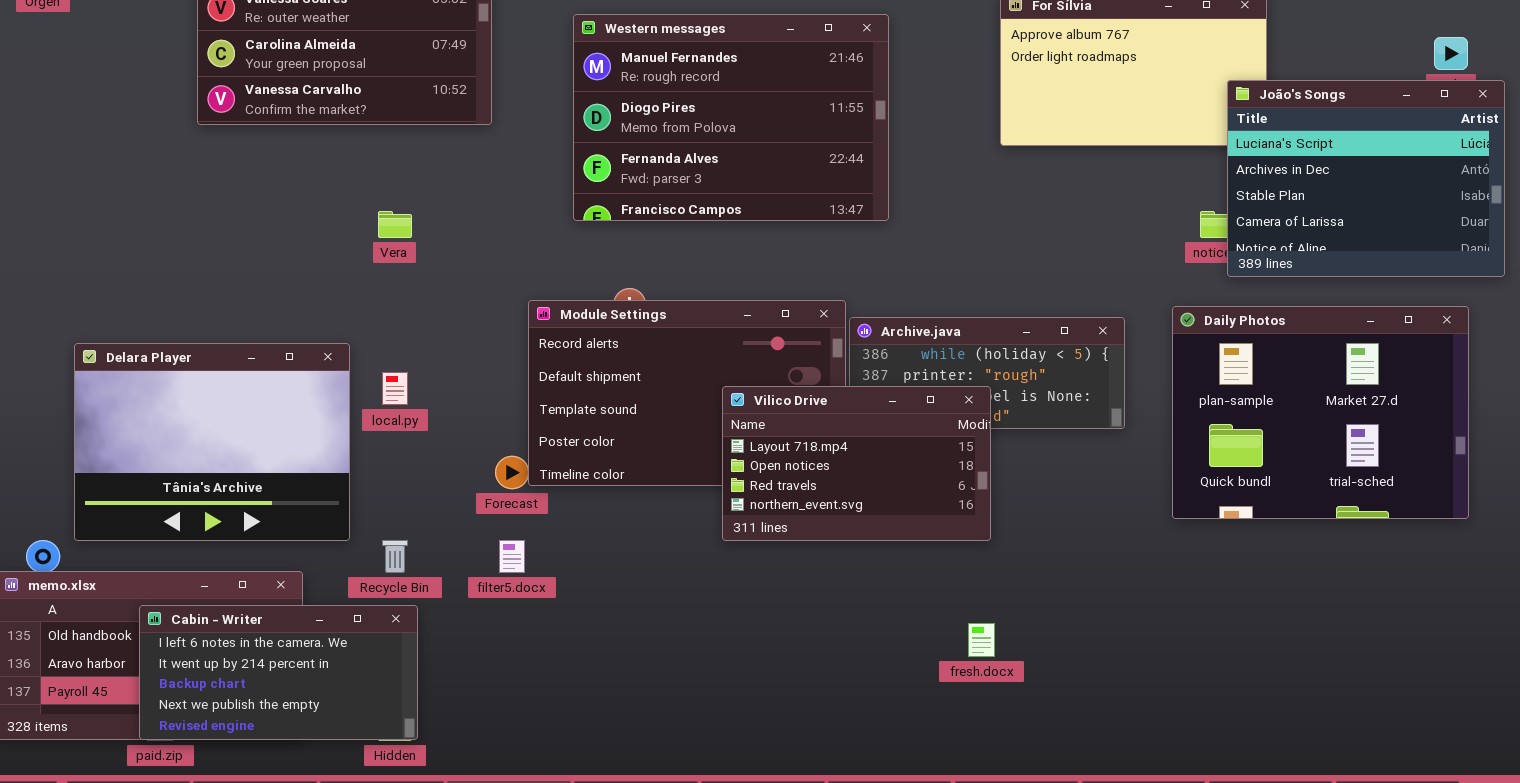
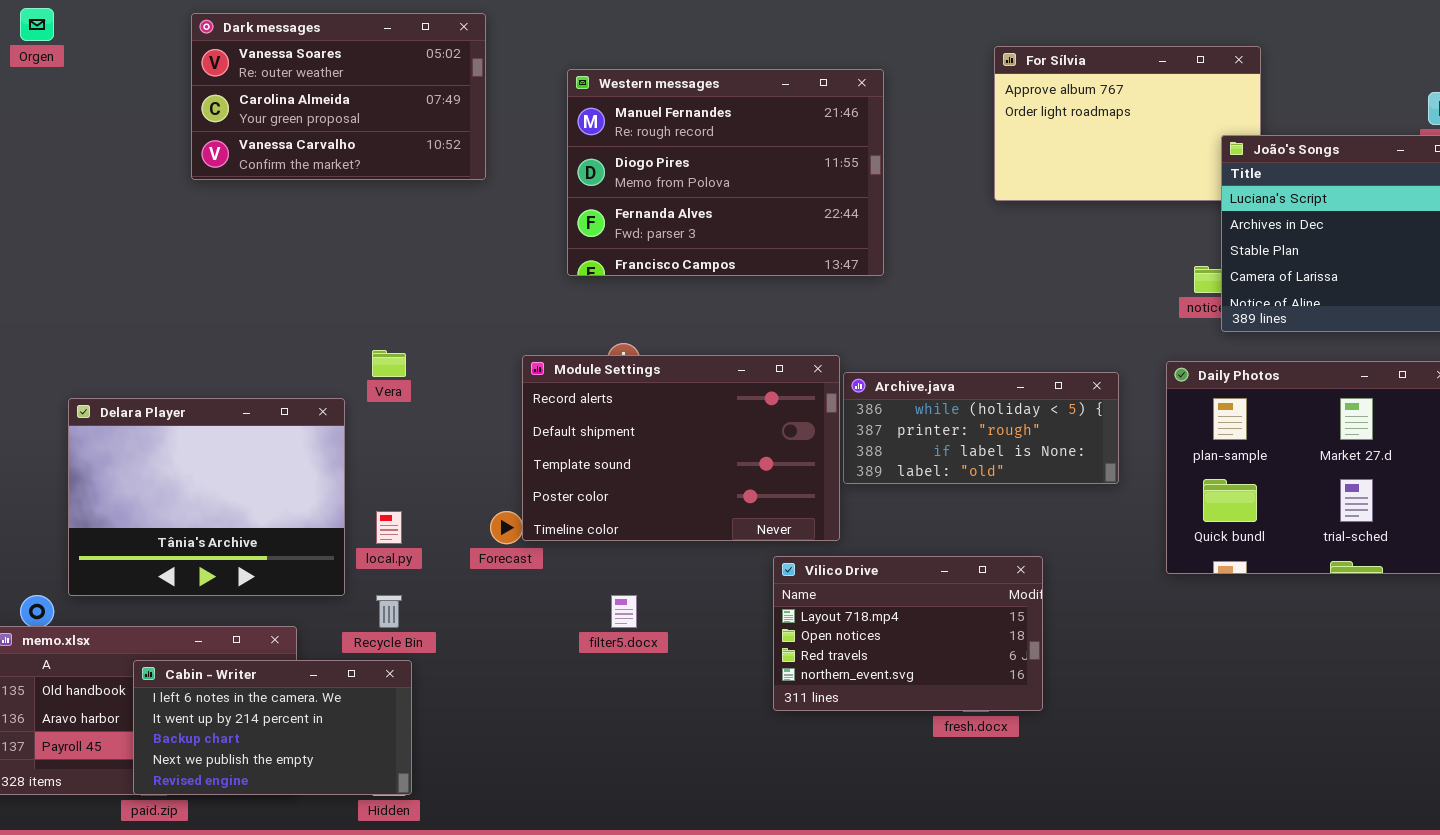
Vera: [378,211,412,238] -> [372,350,406,377], moved
local.py: [382,372,408,405] -> [376,511,402,544], moved
Vilico Drive: [722,386,991,541] -> [773,556,1043,711], moved
filter5.docx: [499,540,525,573] -> [611,595,637,628], moved

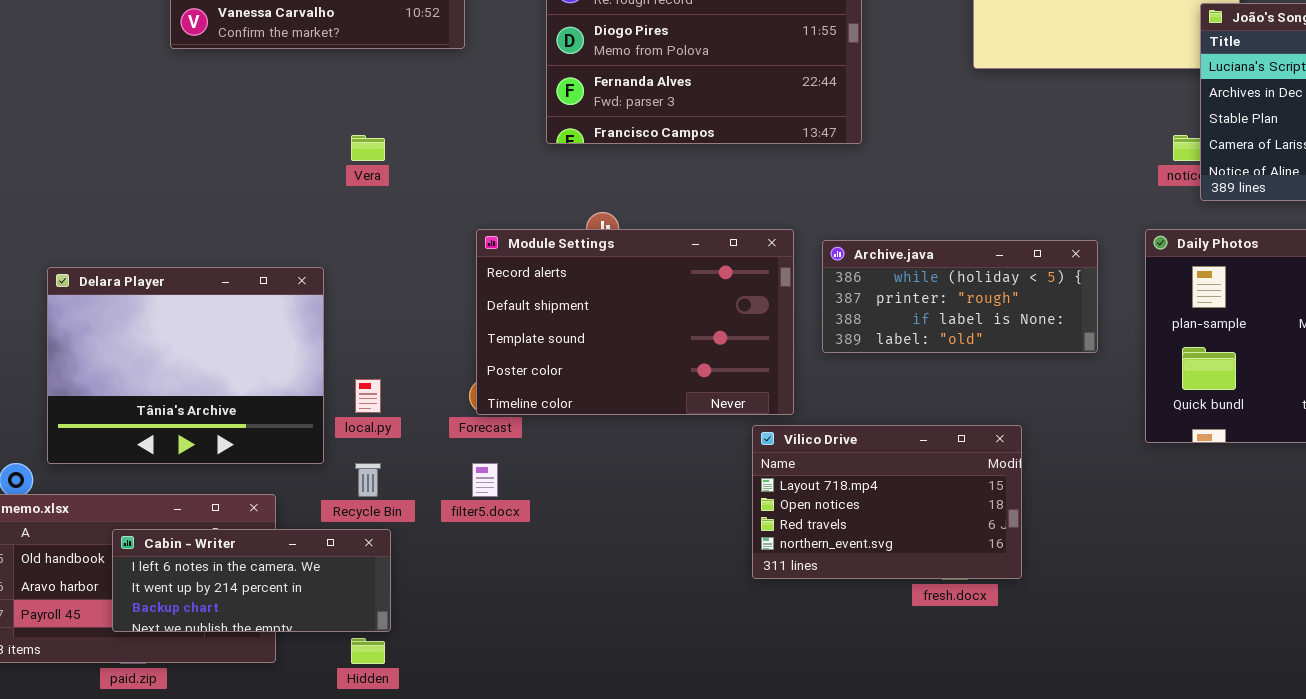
Vera: [372,350,406,377] -> [351,135,385,161], moved
Module Settings: [522,355,840,541] -> [476,229,794,415], moved
filter5.docx: [611,595,637,628] -> [472,463,498,497], moved
Cabin - Writer: [133,660,412,795] -> [112,529,391,632], resized

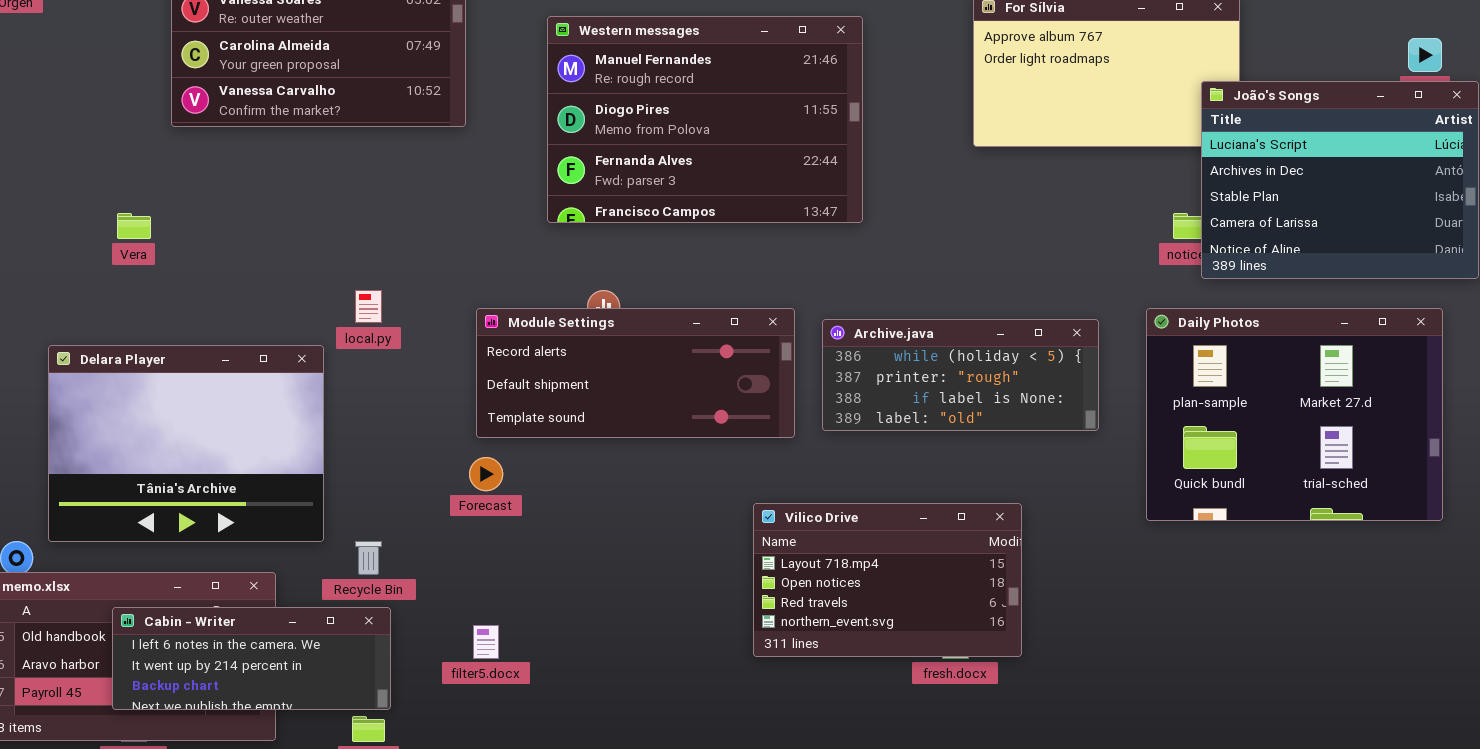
Vera: [351,135,385,161] -> [117,213,151,239], moved
Module Settings: [476,229,794,415] -> [476,308,795,438], resized
local.py: [355,379,381,413] -> [355,290,382,323], moved
filter5.docx: [472,463,498,497] -> [473,625,499,659], moved

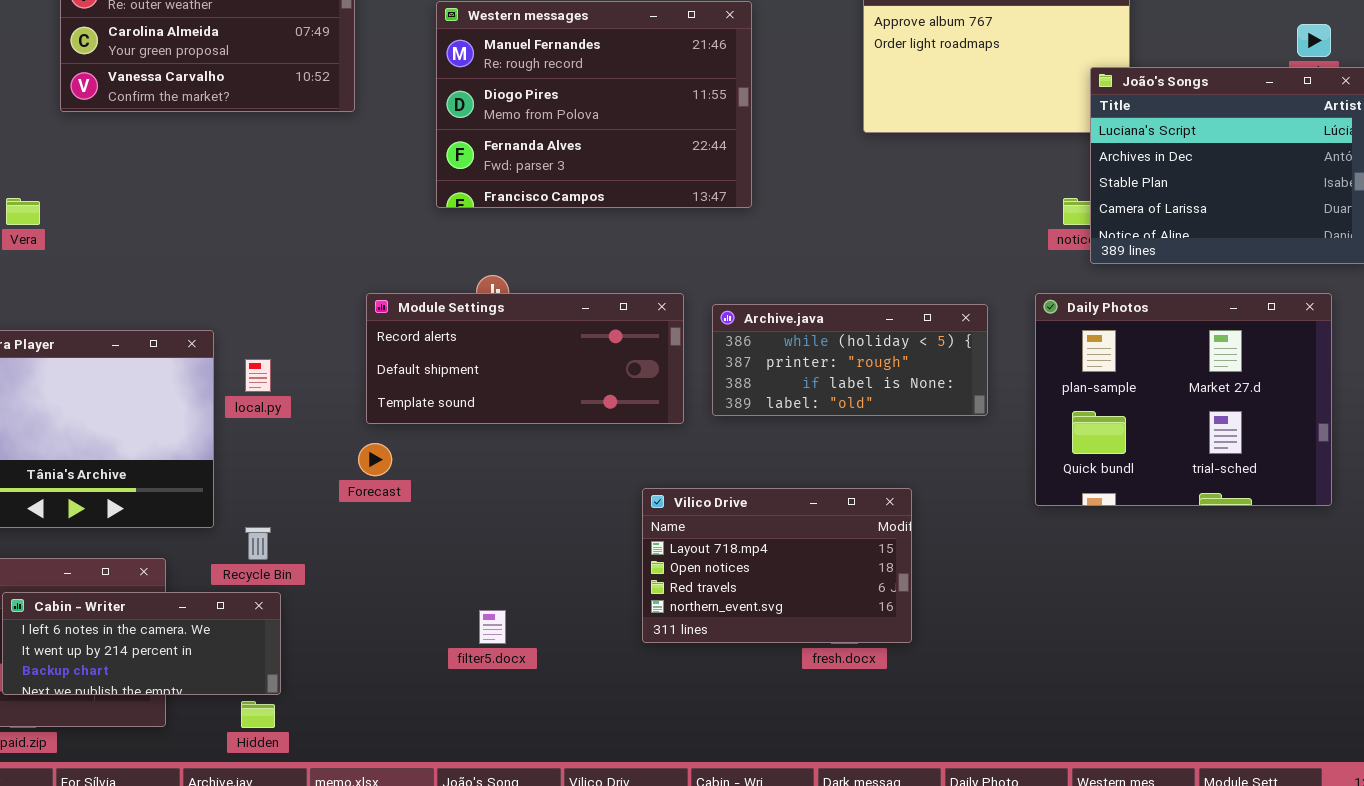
local.py: [355,290,382,323] -> [245,359,271,392], moved
filter5.docx: [473,625,499,659] -> [479,610,506,644], moved

